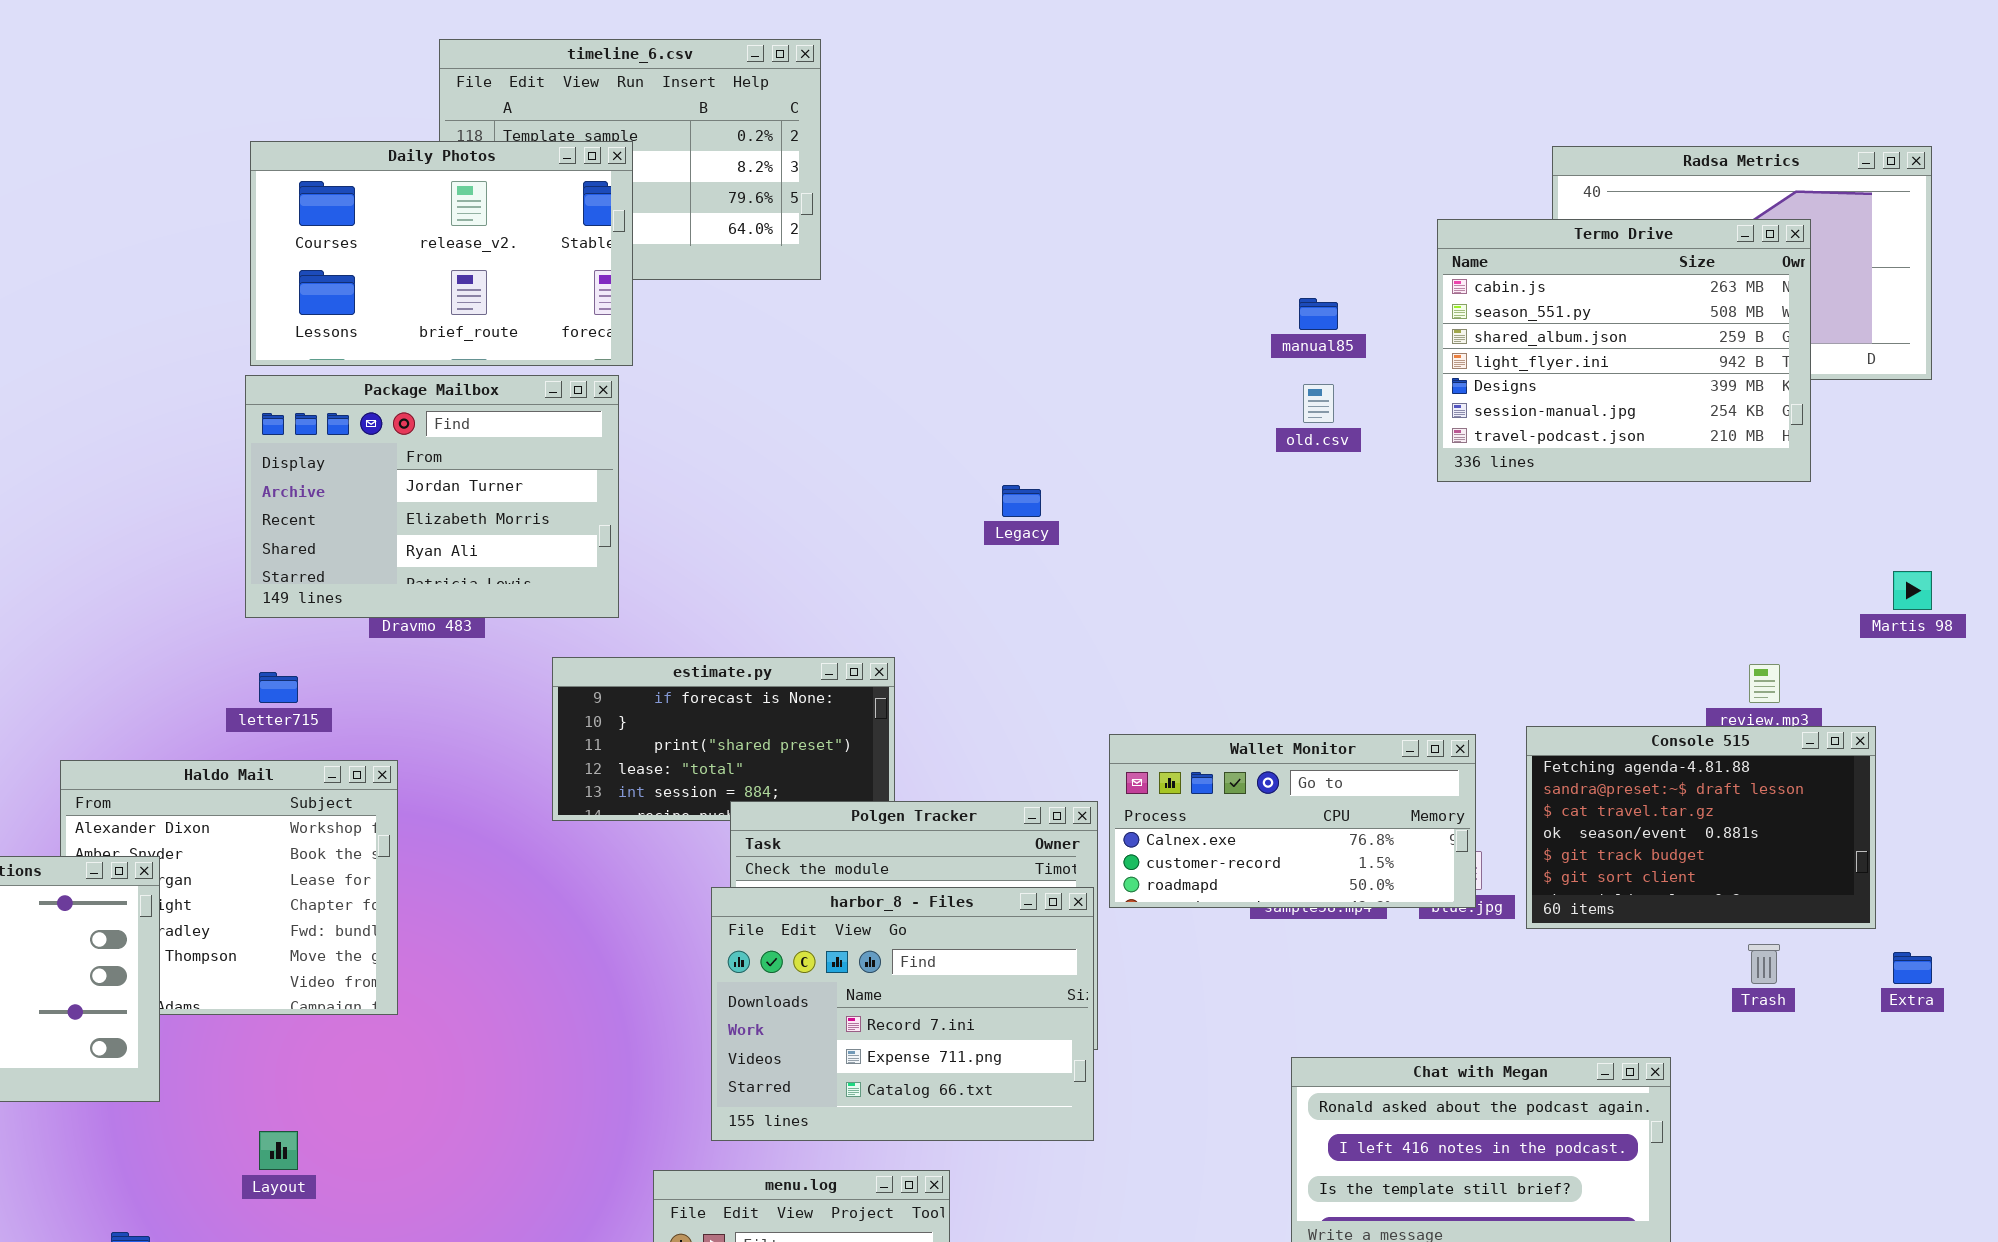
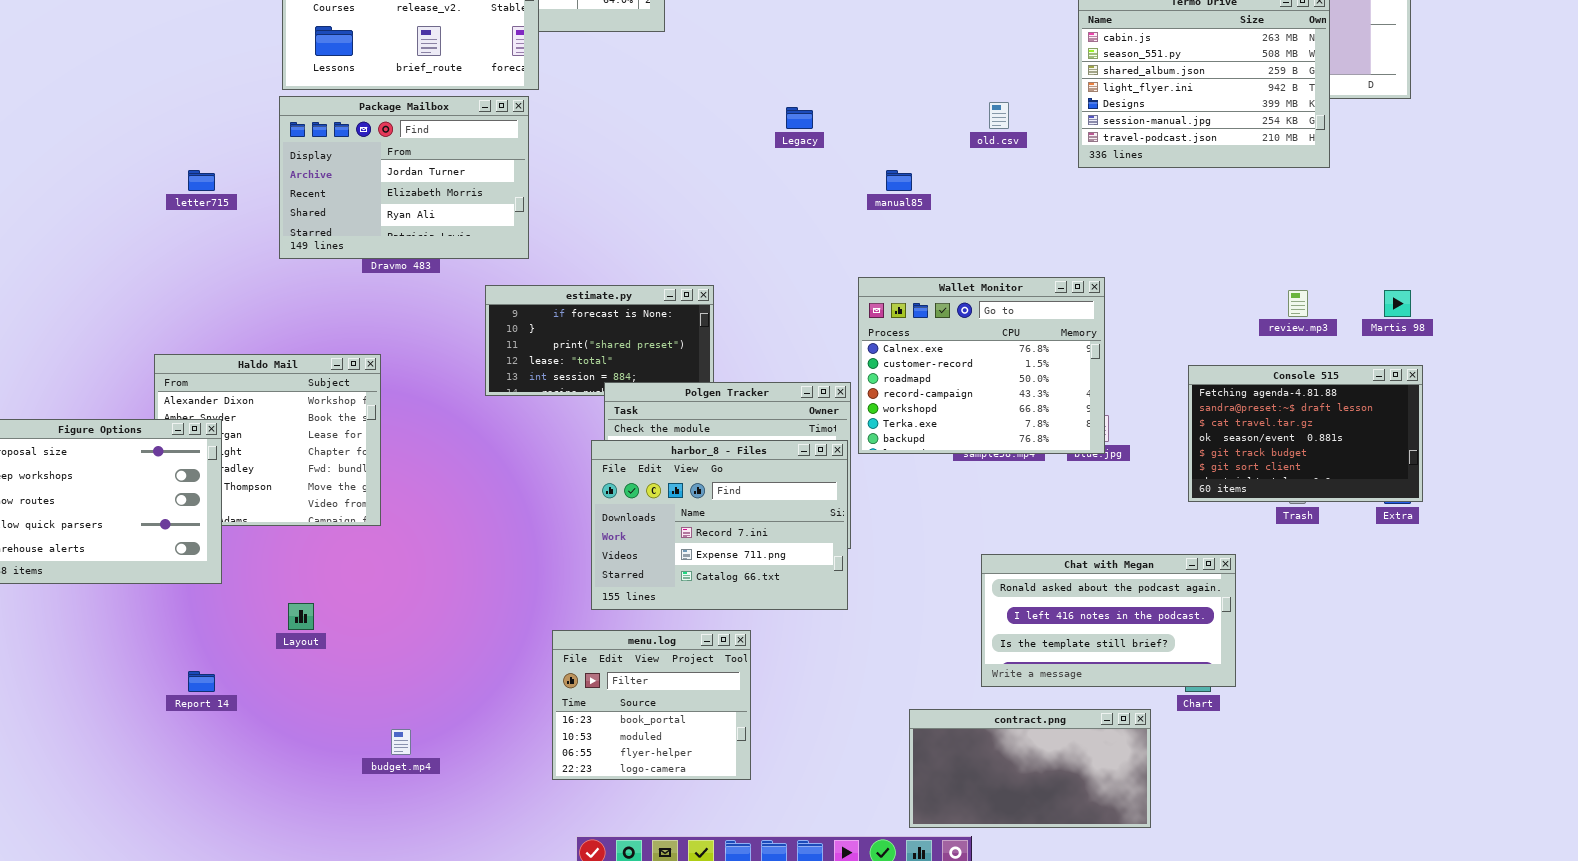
manual85: [1299,298,1338,330] -> [886,170,912,191], moved
Legacy: [1002,485,1041,517] -> [786,107,813,129], moved
Martis 98: [1893,571,1932,610] -> [1384,290,1411,317], moved
letter715: [259,672,298,703] -> [188,170,215,191], moved
Console 515: [1526,726,1876,929] -> [1188,365,1423,502], moved
Wallet Monitor: [1109,734,1476,908] -> [858,277,1105,454], resized

